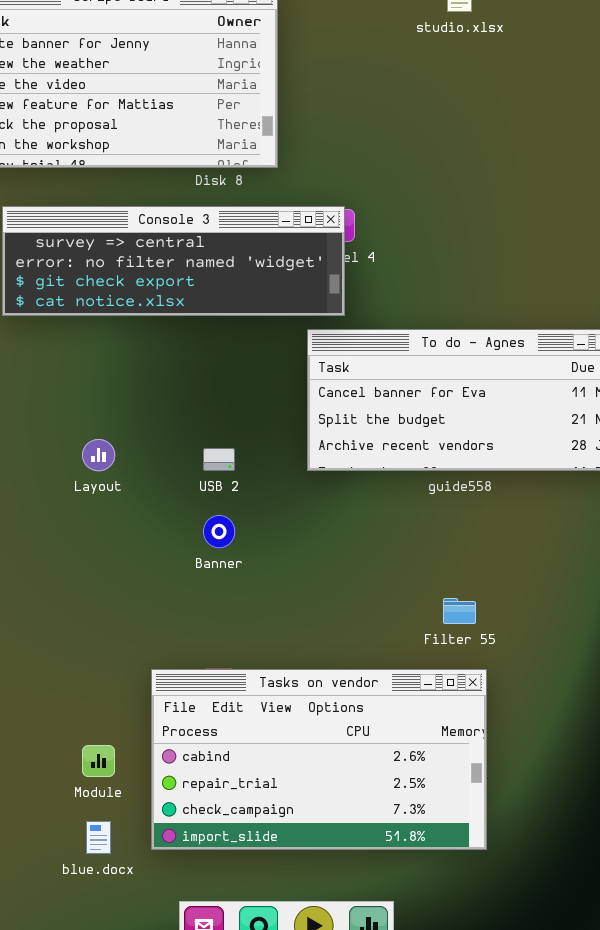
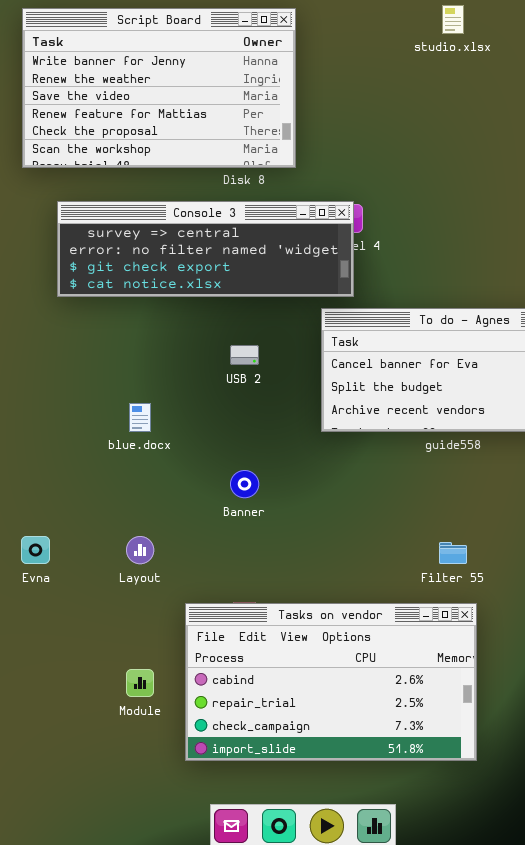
Layout: [82,439,115,471] -> [126,536,154,564], moved
USB 2: [203,448,235,471] -> [230,345,259,365], moved
blue.docx: [86,821,111,854] -> [129,403,151,432], moved

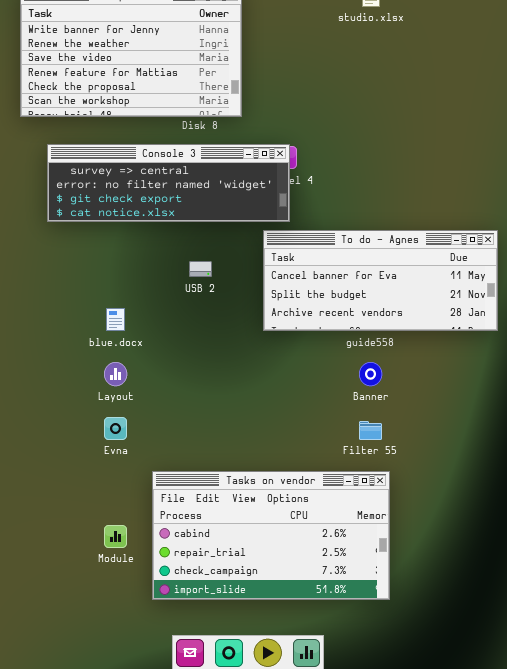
Banner: [230,470,259,498] -> [359,362,382,386], moved
Evna: [21,536,50,564] -> [104,417,127,440], moved
Layout: [126,536,154,564] -> [104,362,127,386], moved

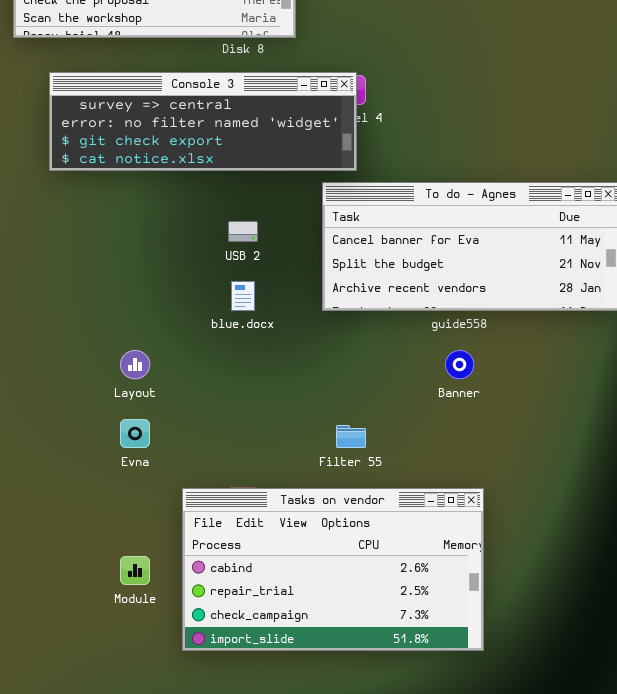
blue.docx: [106,308,125,331] -> [231,281,255,311], moved
Filter 55: [359,421,382,440] -> [336,425,366,448], moved

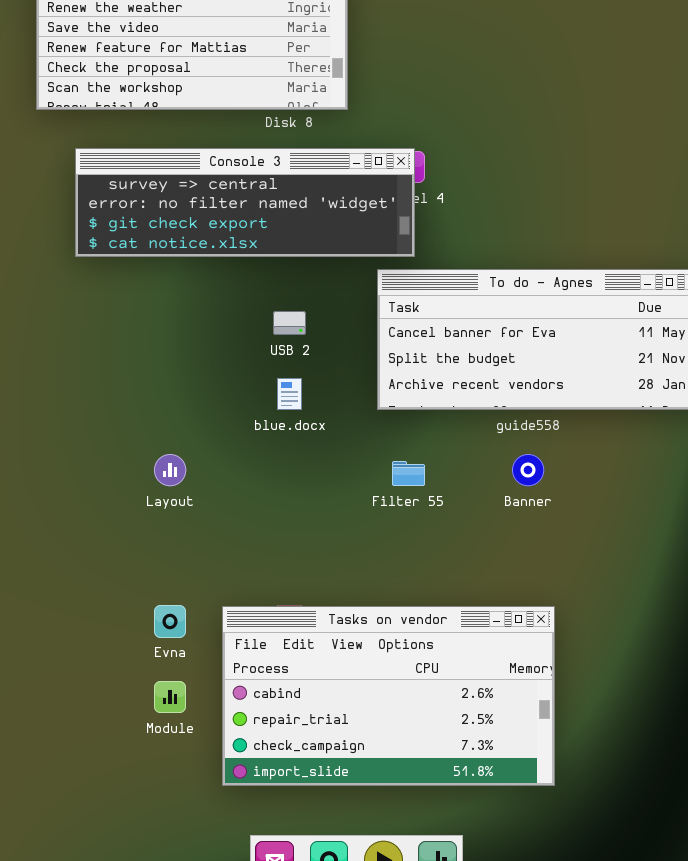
Evna: [120,419,150,448] -> [154,605,186,638], moved
Filter 55: [336,425,366,448] -> [392,461,425,486], moved

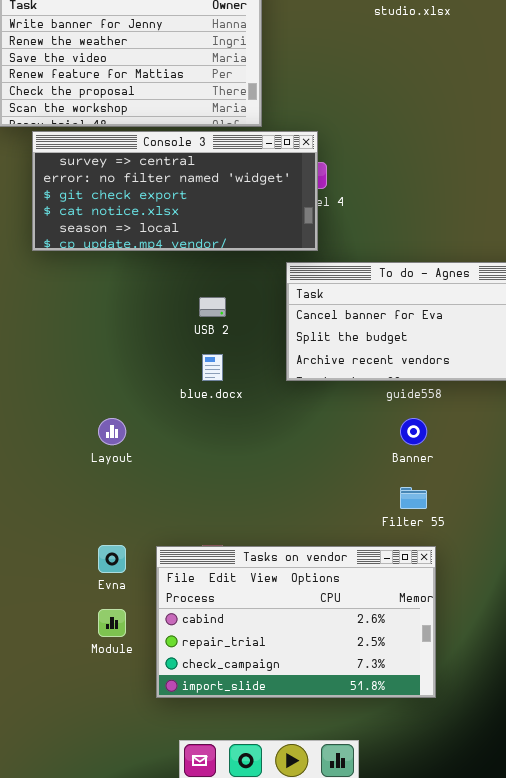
Console 3: [75,148,415,257] -> [32,131,318,251], resized
Filter 55: [392,461,425,486] -> [400,487,427,509], moved

